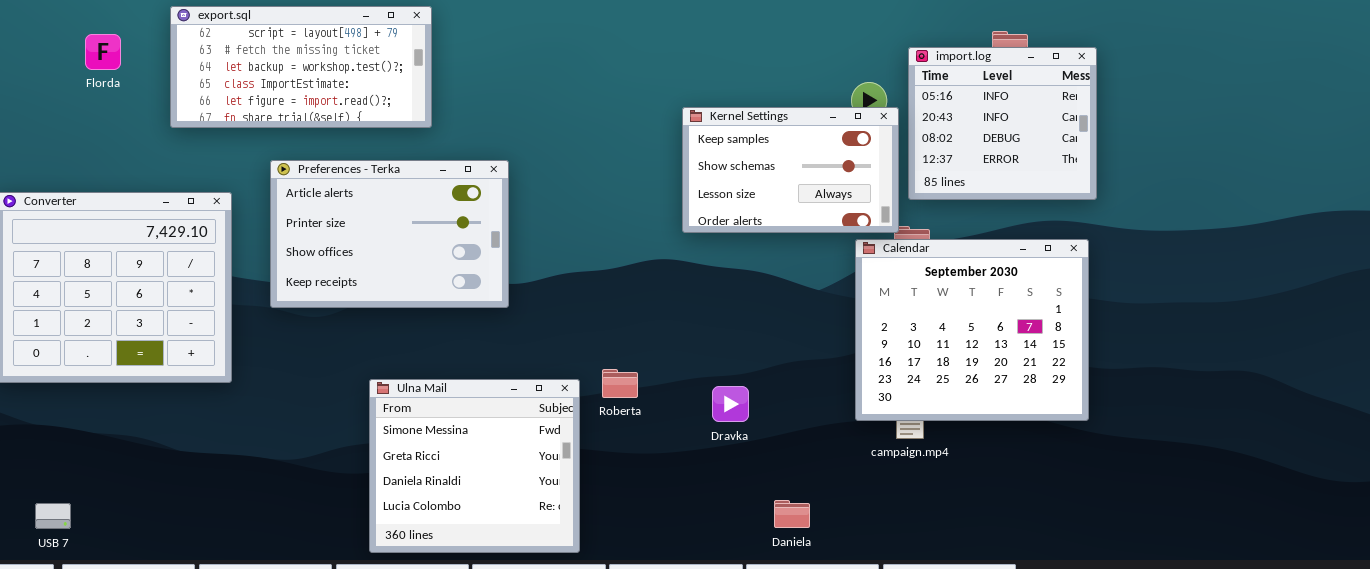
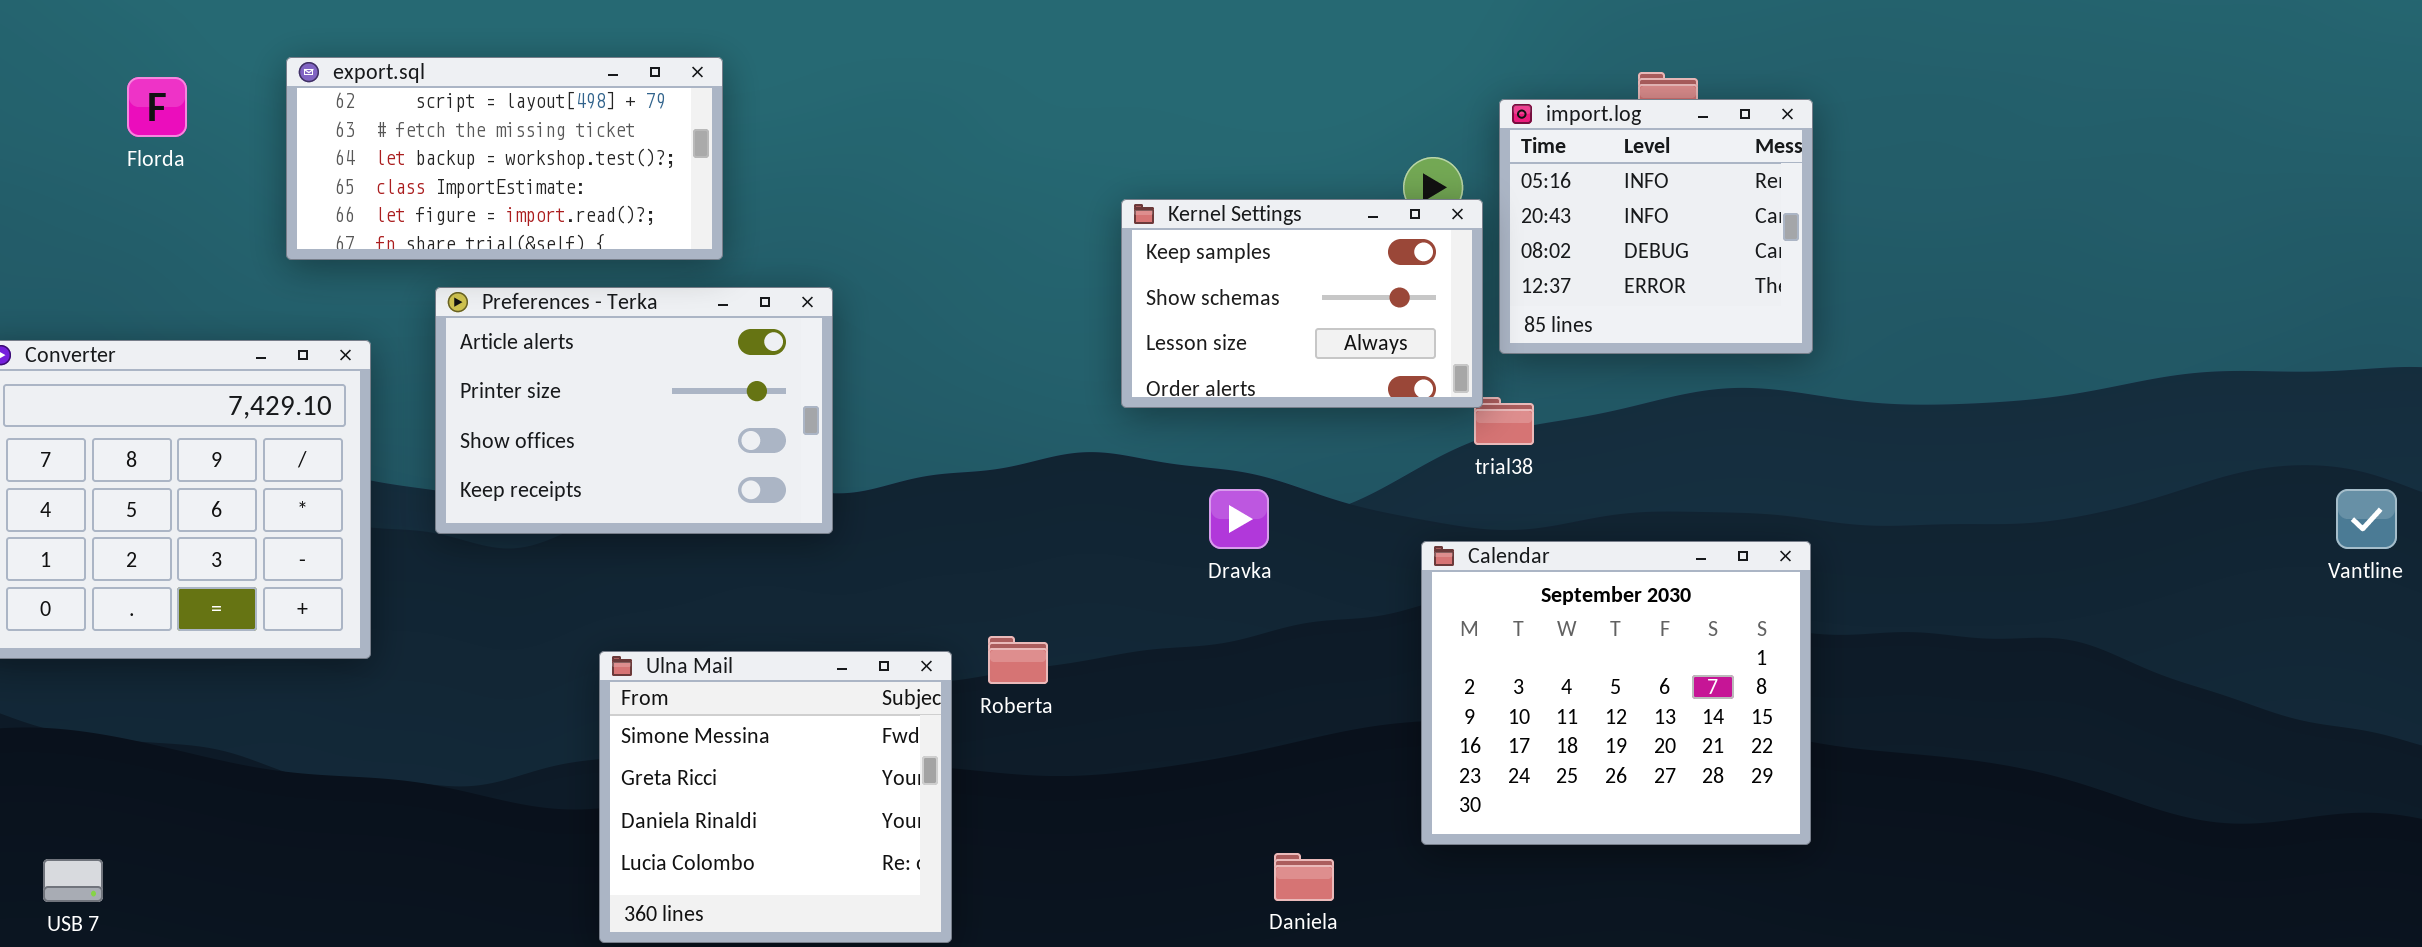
export.sql: [170,6,432,128] -> [286,57,723,260], moved
Calendar: [855,239,1089,421] -> [1421,541,1811,845], moved
Dravka: [712,386,749,422] -> [1209,489,1269,549], moved

